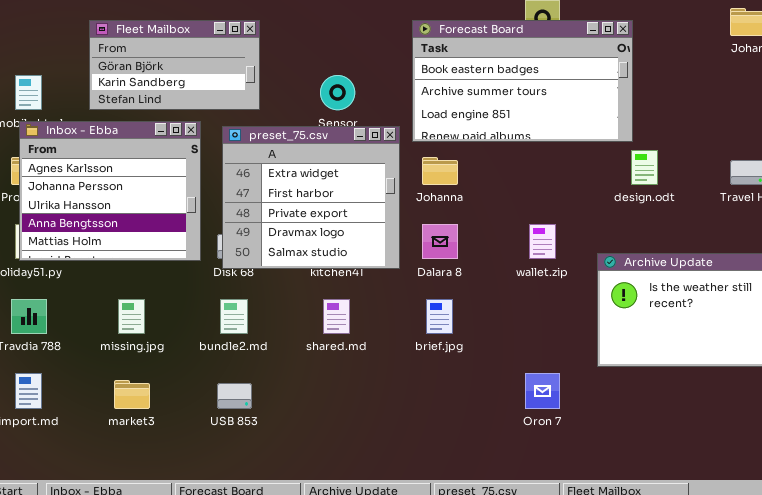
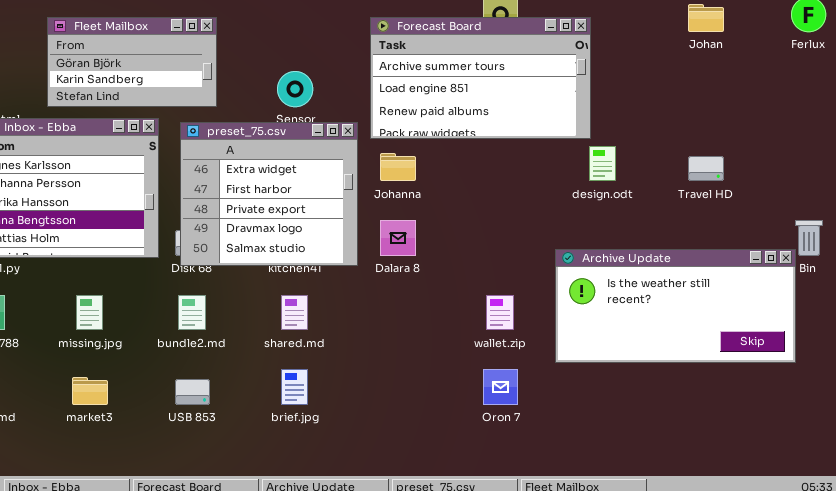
Forecast Board: [412,20,633,142] -> [370,17,591,139], scrolled down 1 row
wallet.zip: [529,224,556,259] -> [486,295,514,330], moved
brief.jpg: [426,299,453,334] -> [281,369,308,405], moved

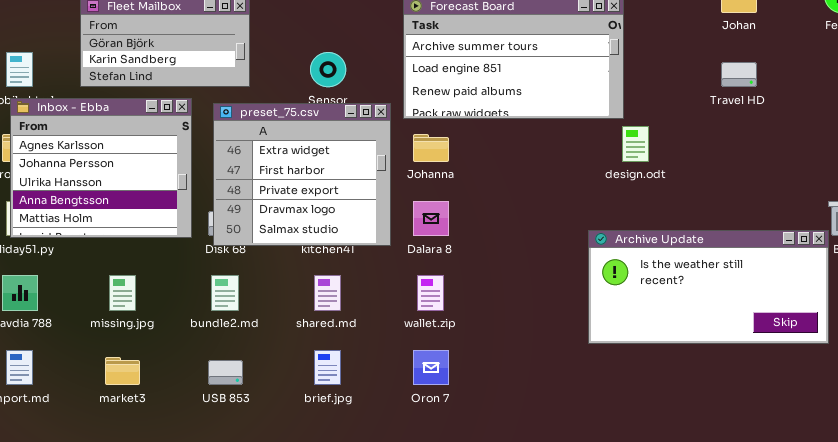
Travel HD: [688,156,724,181] -> [721,62,757,87], moved
wallet.zip: [486,295,514,330] -> [417,275,444,311], moved
Oron 7: [483,369,518,405] -> [413,350,449,385], moved

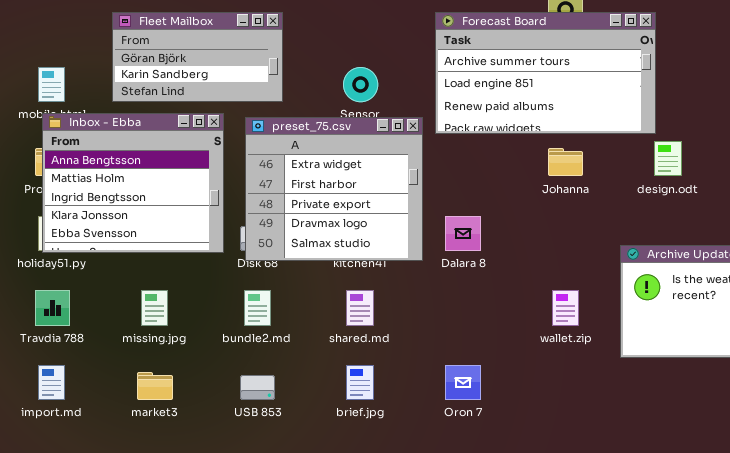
Inbox - Ebba: [10,98,192,238] -> [42,113,224,253], scrolled down 3 rows
Johanna: [413,134,449,162] -> [548,148,583,176], moved
wallet.zip: [417,275,444,311] -> [552,290,579,326], moved

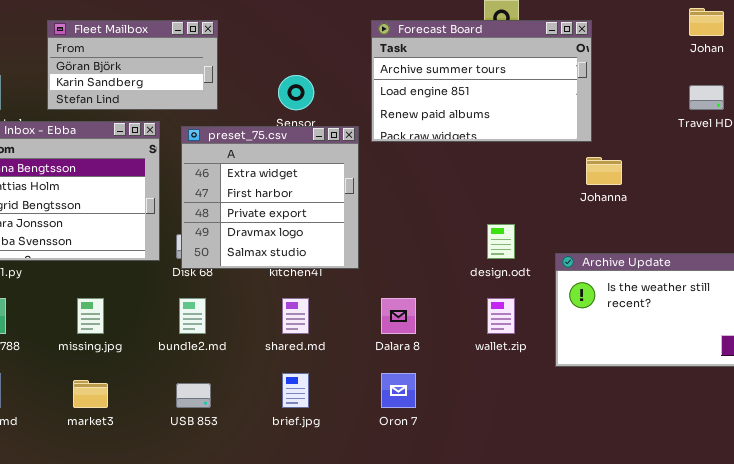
design.odt: [654,141,682,176] -> [487,224,515,259], moved
Johanna: [548,148,583,176] -> [586,157,622,185], moved
Dalara 8: [445,216,481,251] -> [381,298,416,334], moved

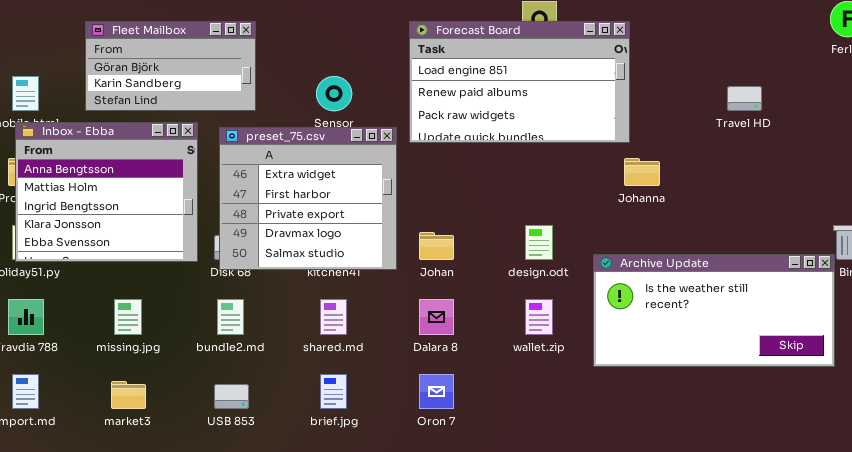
Johan: [689,8,724,36] -> [419,232,454,260], moved
Forecast Board: [371,20,592,142] -> [409,21,630,143], scrolled down 1 row

